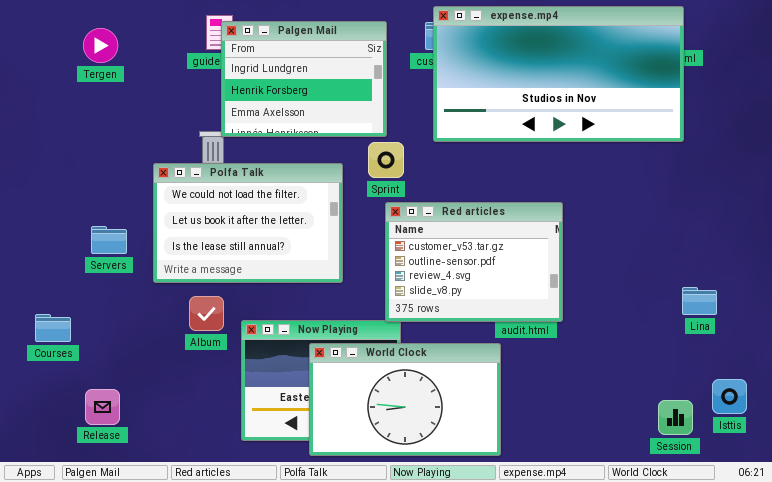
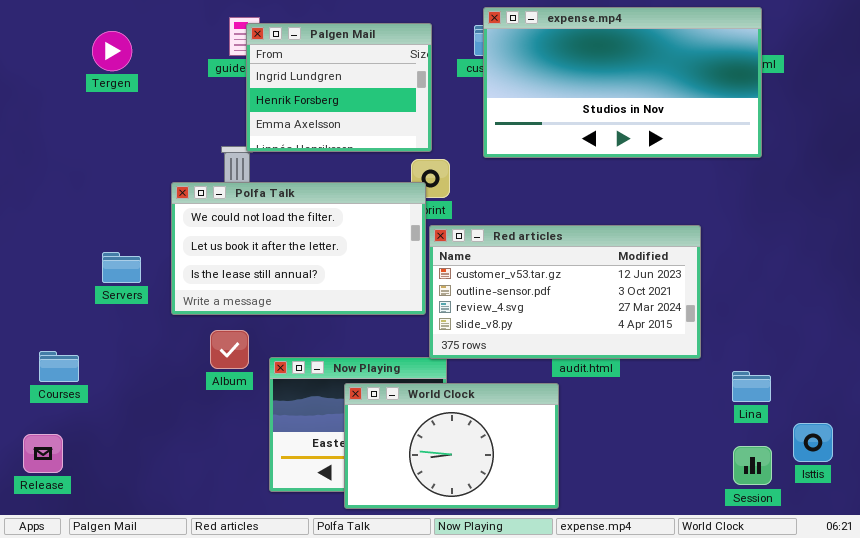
Polfa Talk: [153,163,343,283] -> [171,182,426,315], resized
Red articles: [385,202,563,322] -> [429,225,701,359], resized
Lina: [682,287,717,315] -> [732,371,771,402], moved
Release: [85,389,120,425] -> [23,434,63,473], moved

